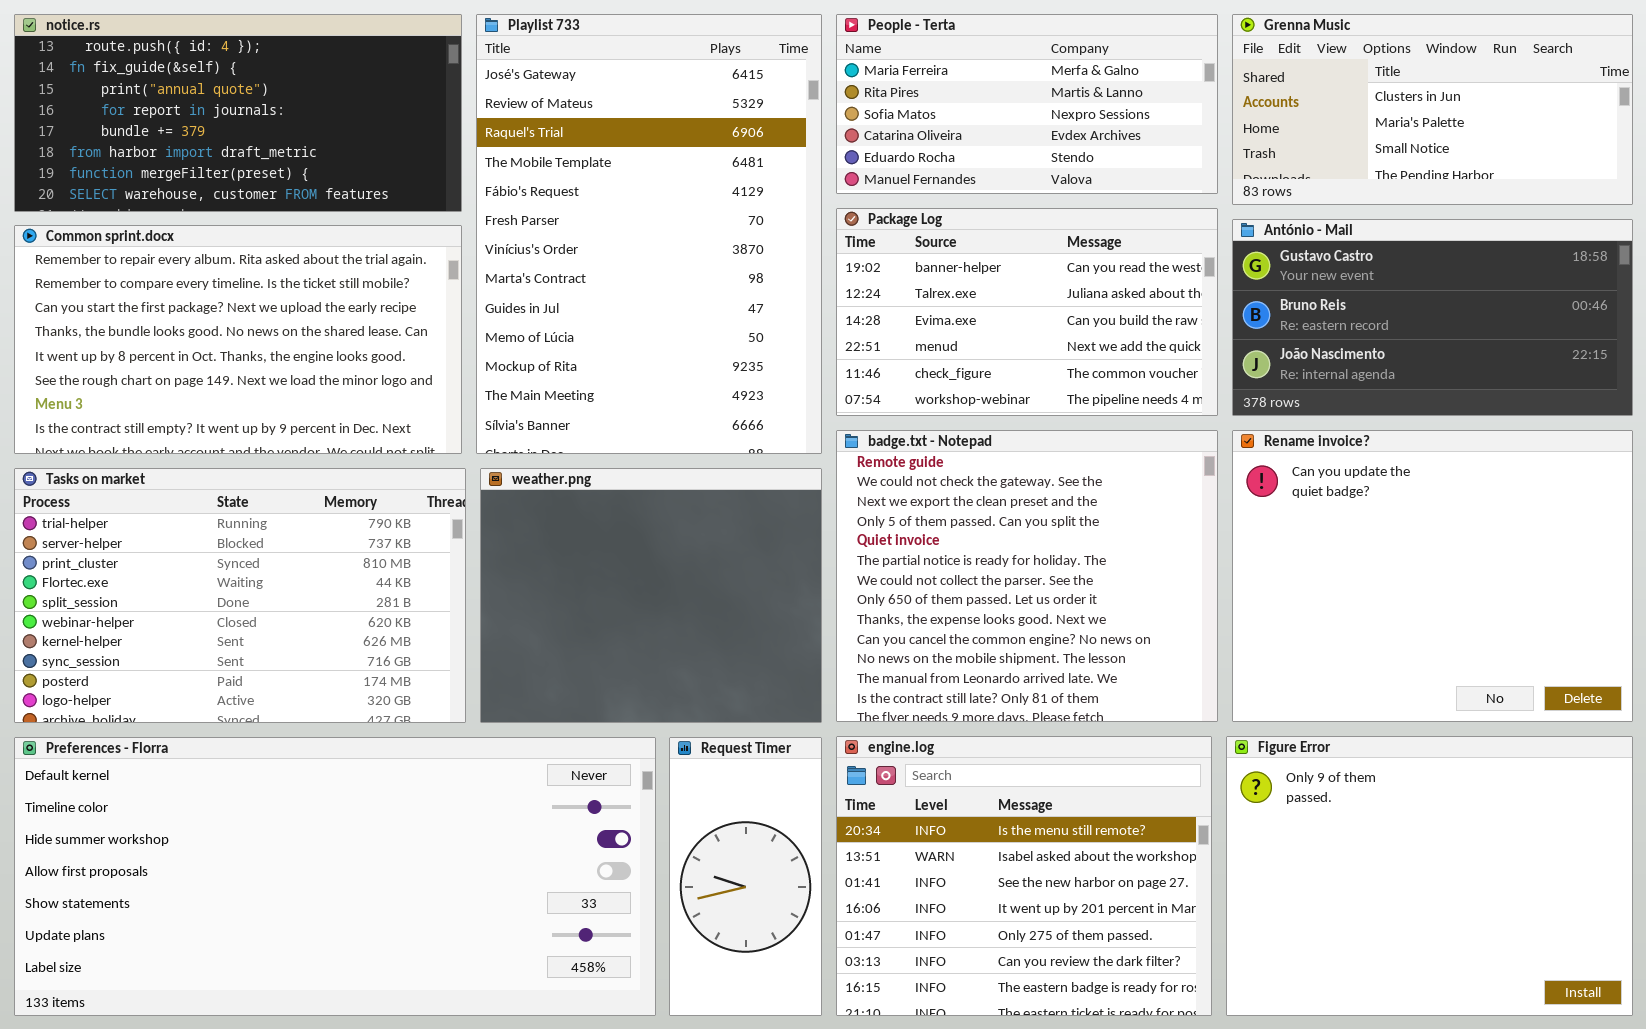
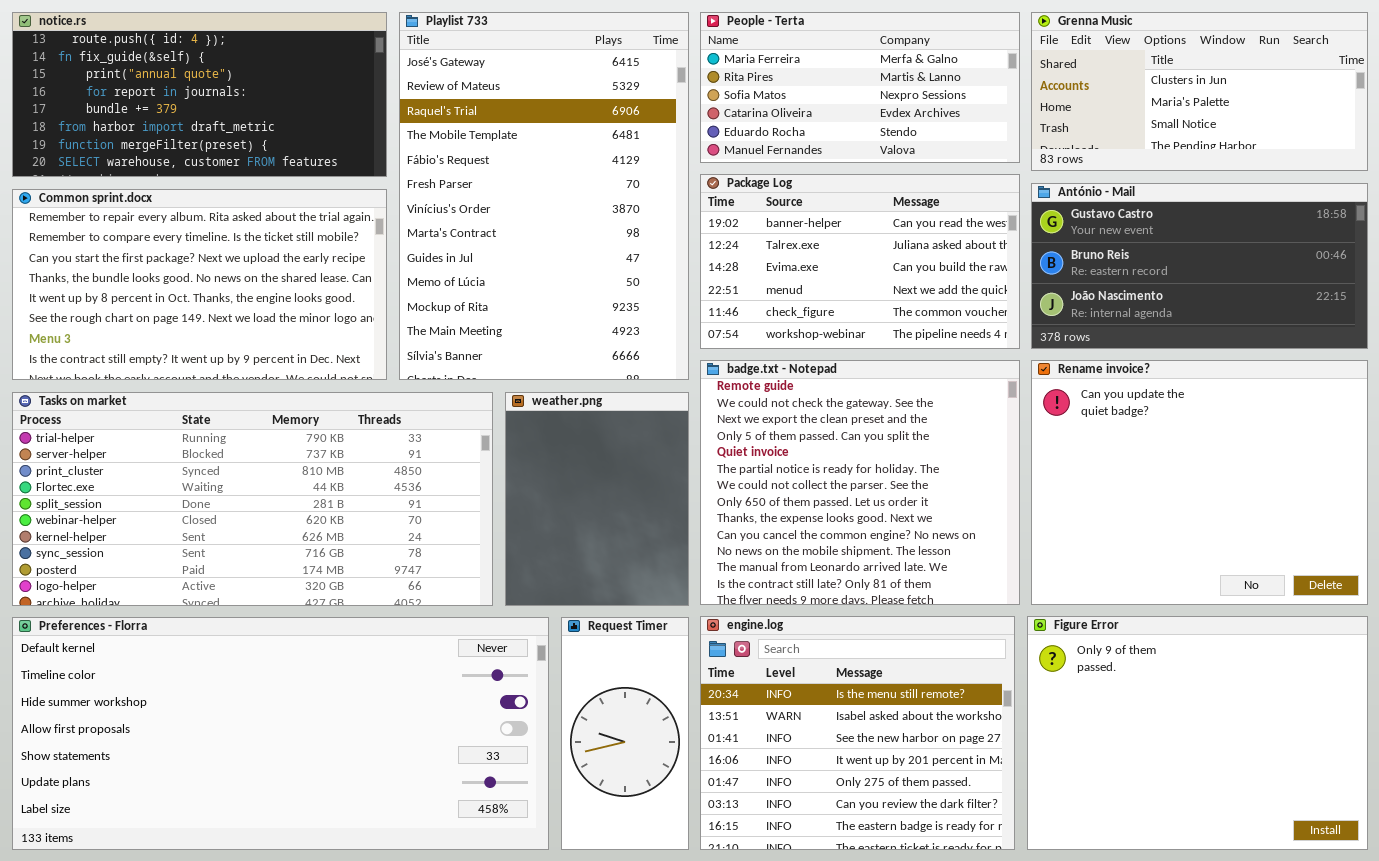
Tasks on market: [14,468,466,723] -> [12,392,493,606], resized
weather.png: [480,468,822,723] -> [505,392,689,606], resized

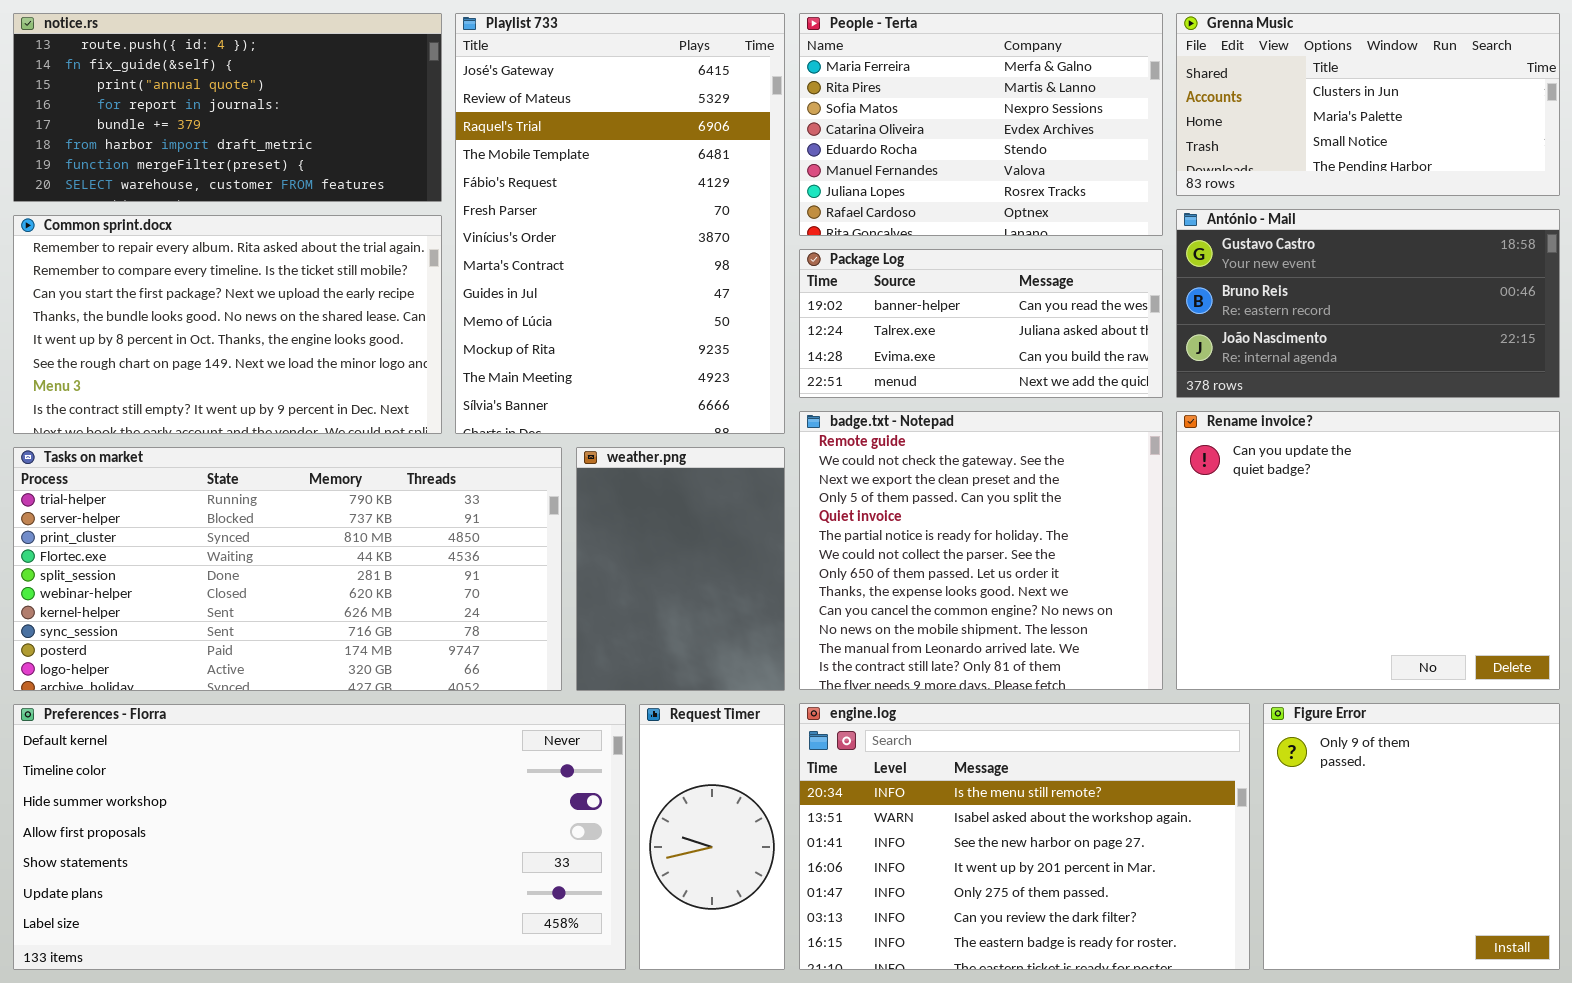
People - Terta: [700,12,1020,163] -> [799,13,1163,236], resized
Package Log: [700,174,1020,349] -> [799,249,1163,398], resized
engine.log: [700,616,1015,850] -> [799,703,1250,970], resized
Figure Error: [1027,616,1368,850] -> [1263,703,1560,970], resized

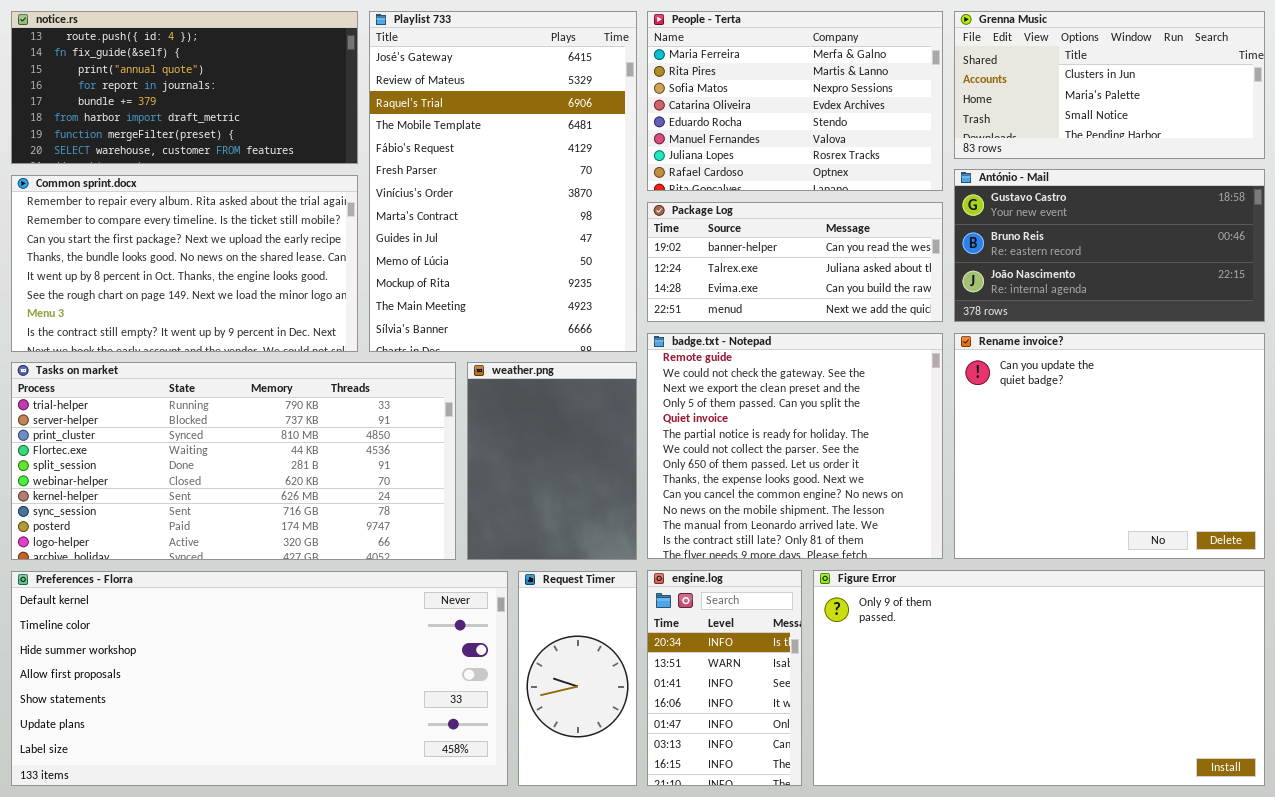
engine.log: [799,703,1250,970] -> [647,570,802,786], resized
Figure Error: [1263,703,1560,970] -> [813,570,1265,786], resized

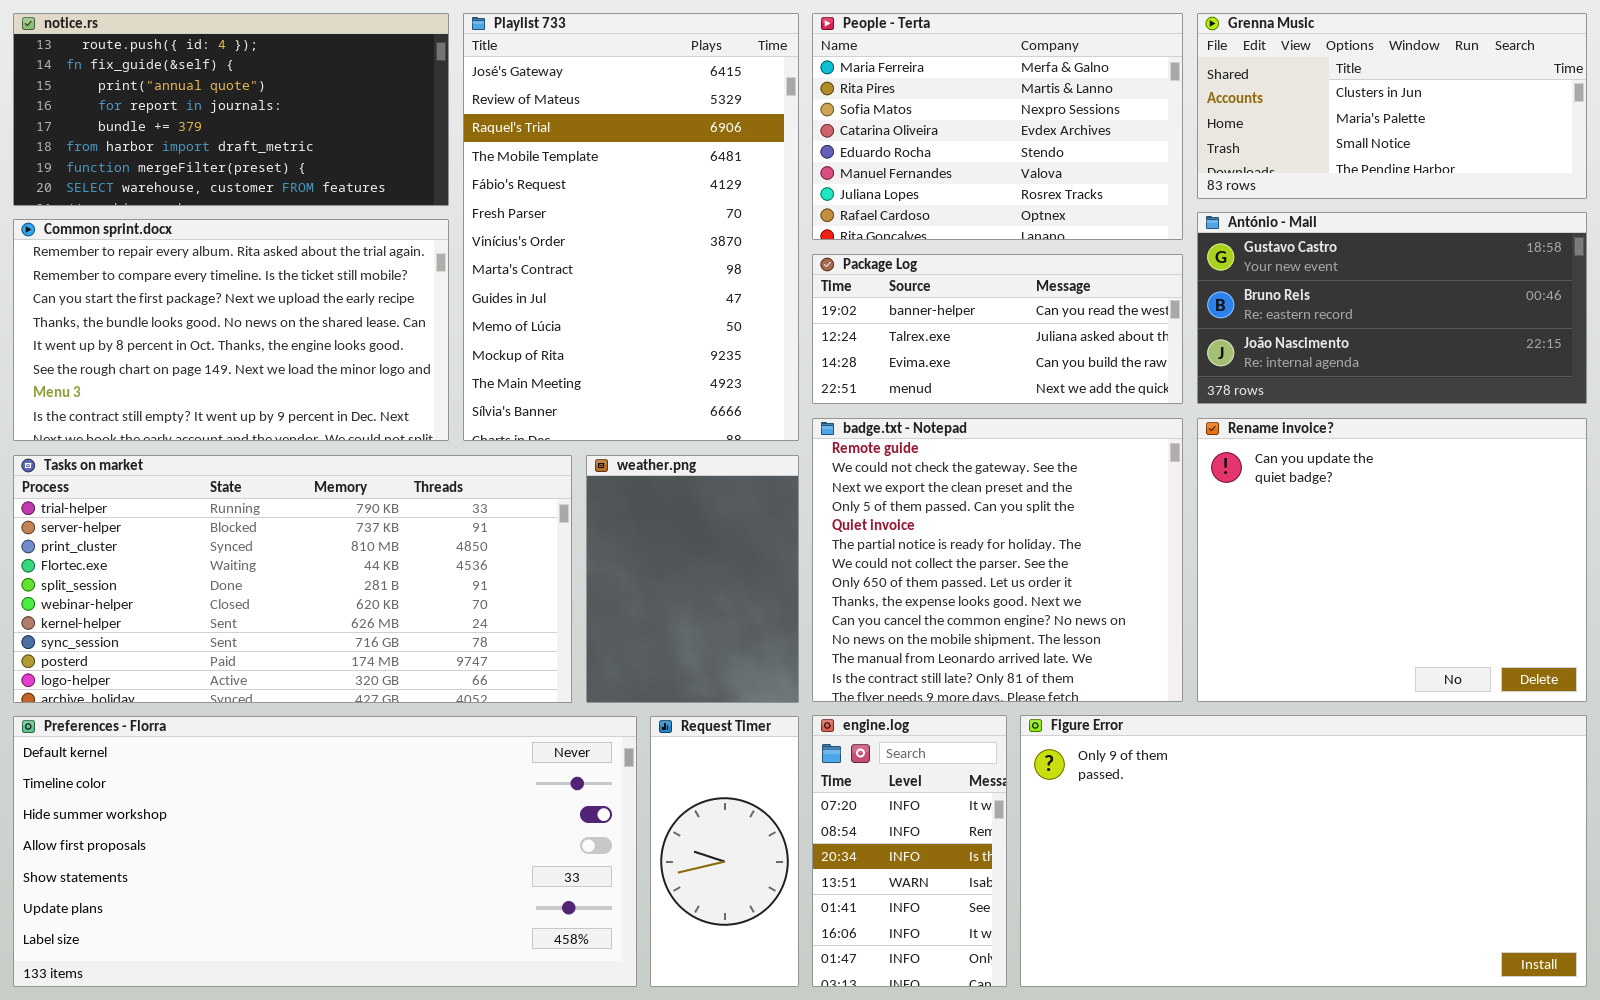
engine.log: [647,570,802,786] -> [812,715,1007,987], scrolled up 2 rows

